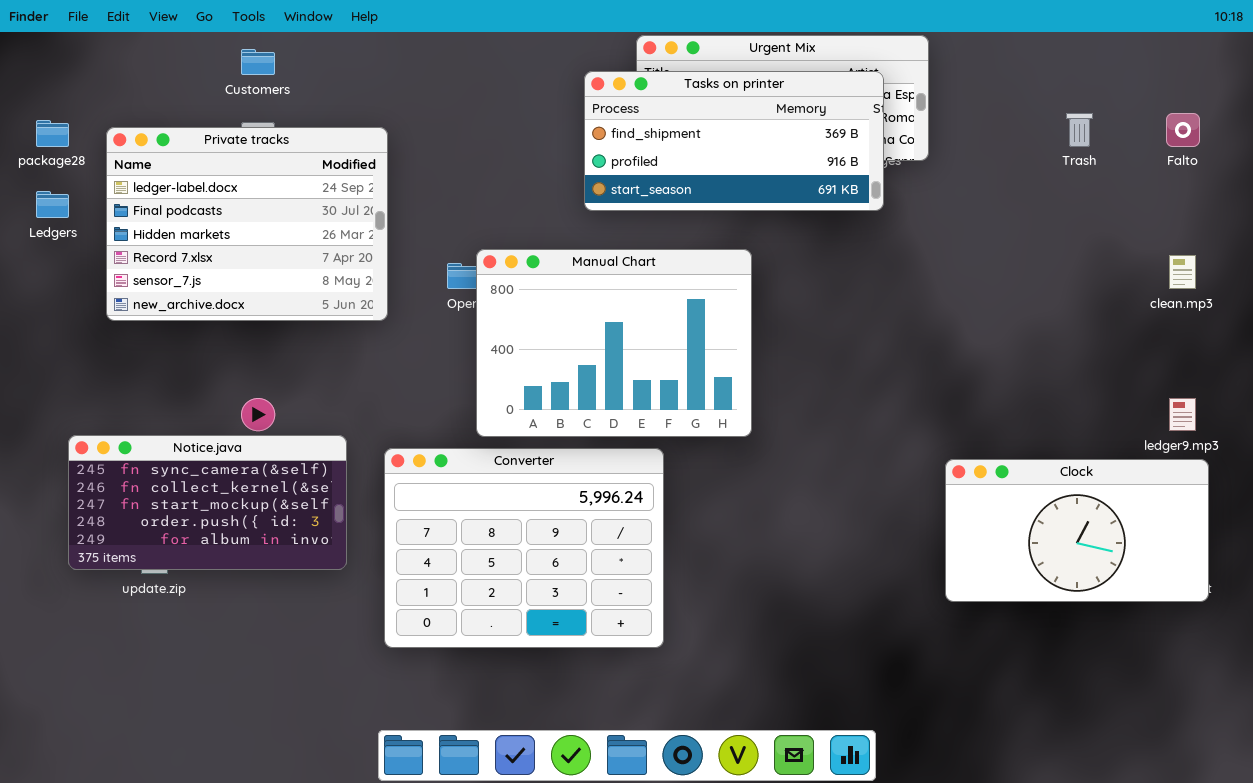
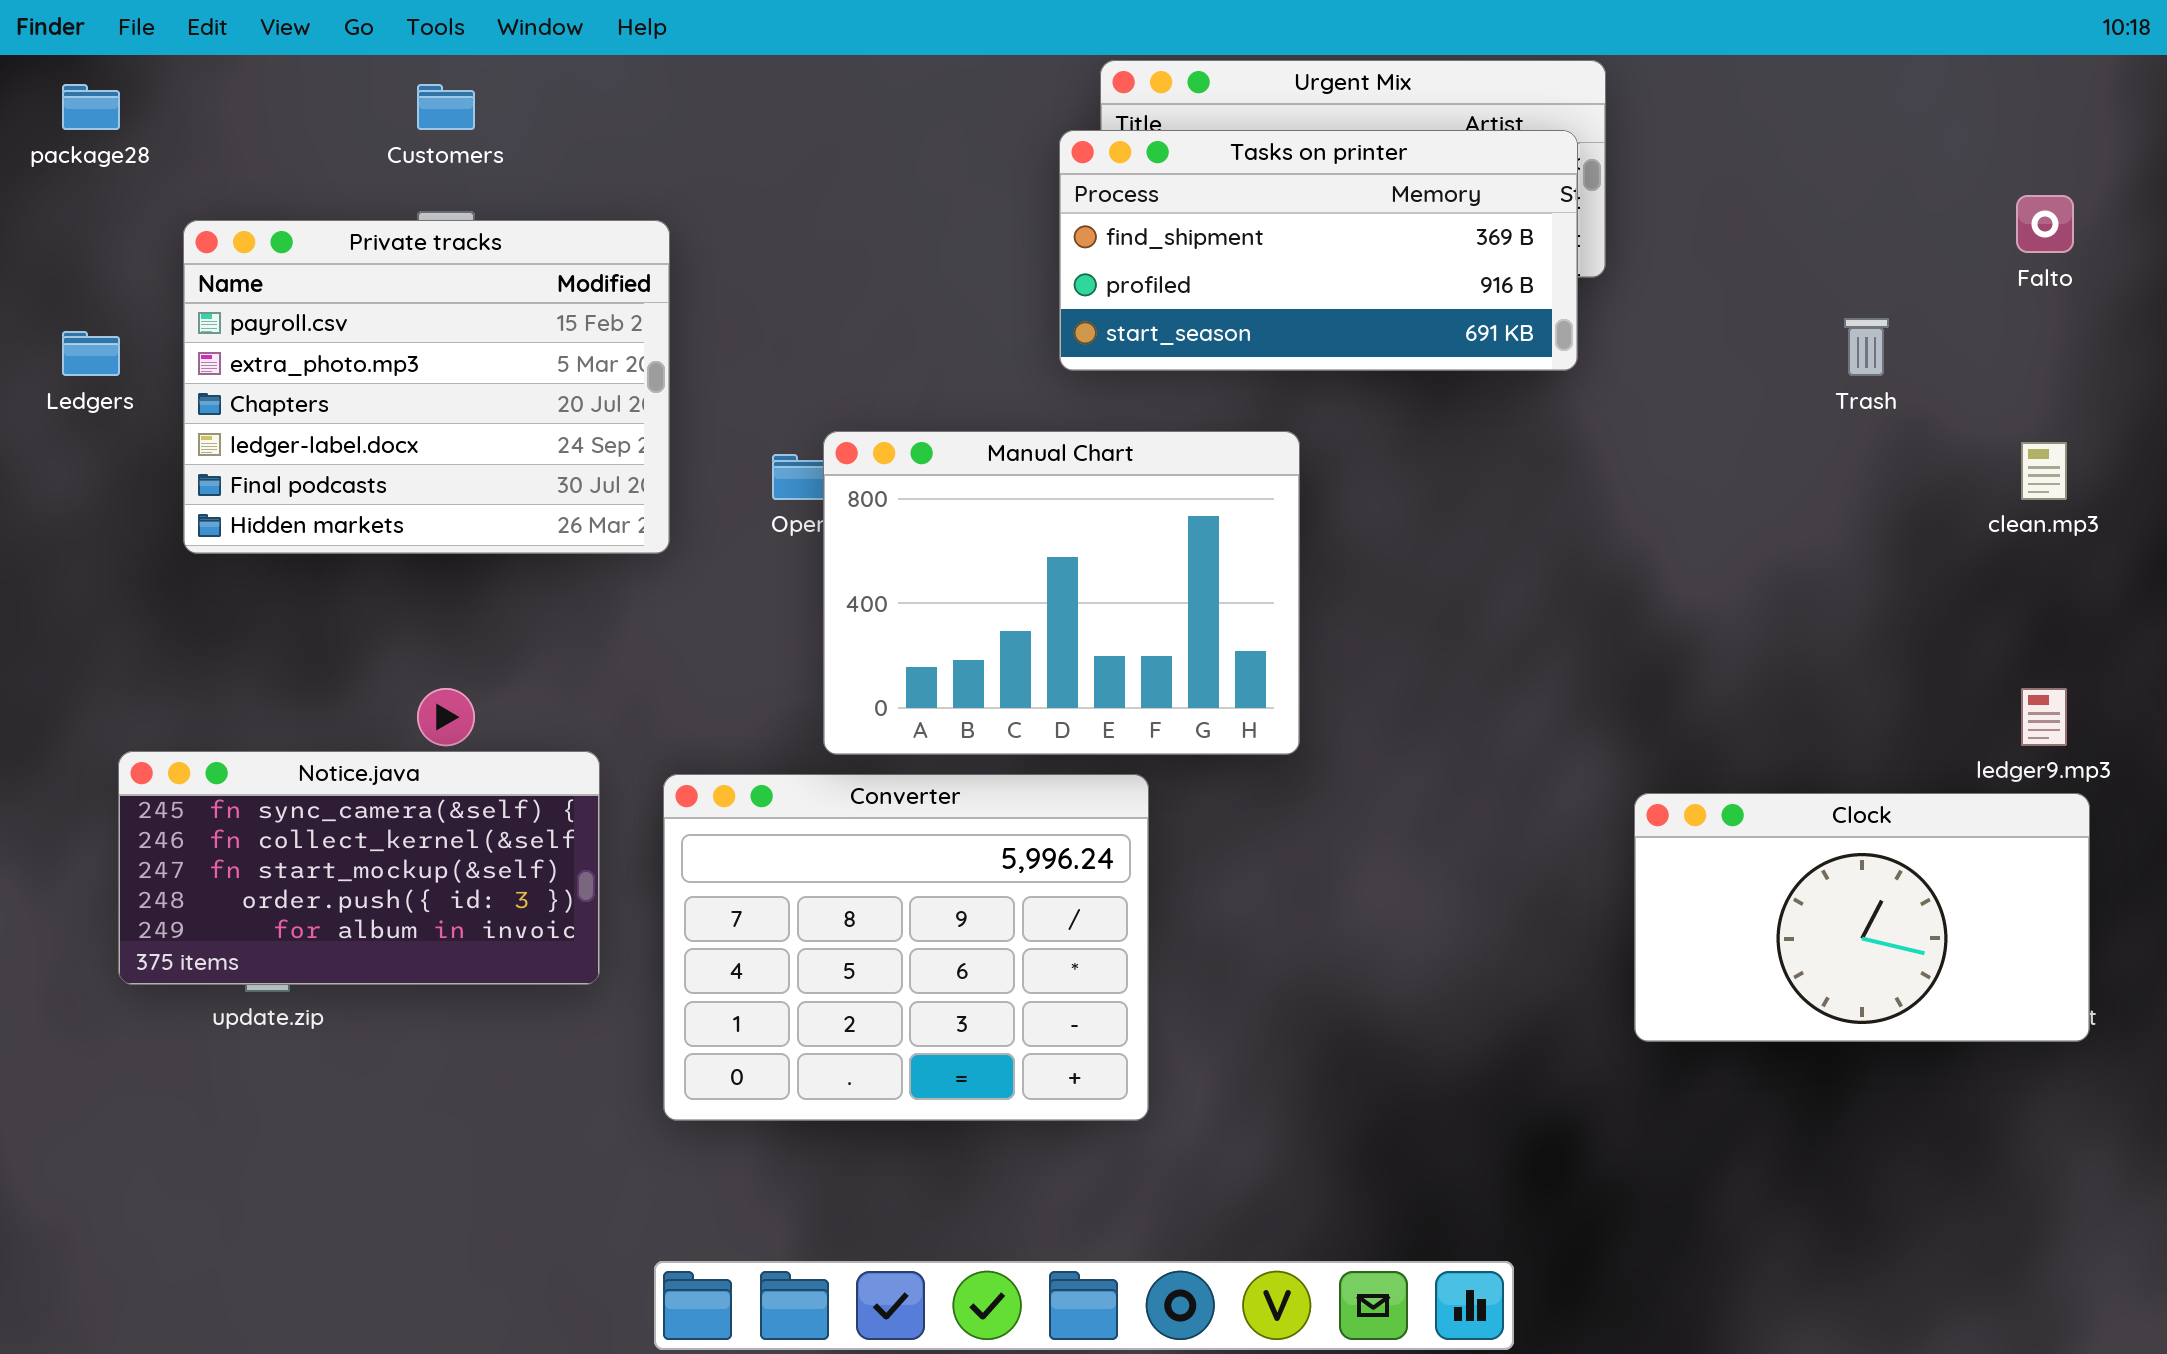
Tasks on printer: [584,71,884,211] -> [1059,130,1578,371], moved
Trash: [1066,113,1093,147] -> [1844,318,1889,376], moved
package28: [36,120,69,147] -> [62,84,120,130], moved
Private tracks: [106,127,388,321] -> [183,220,670,554], scrolled up 3 rows

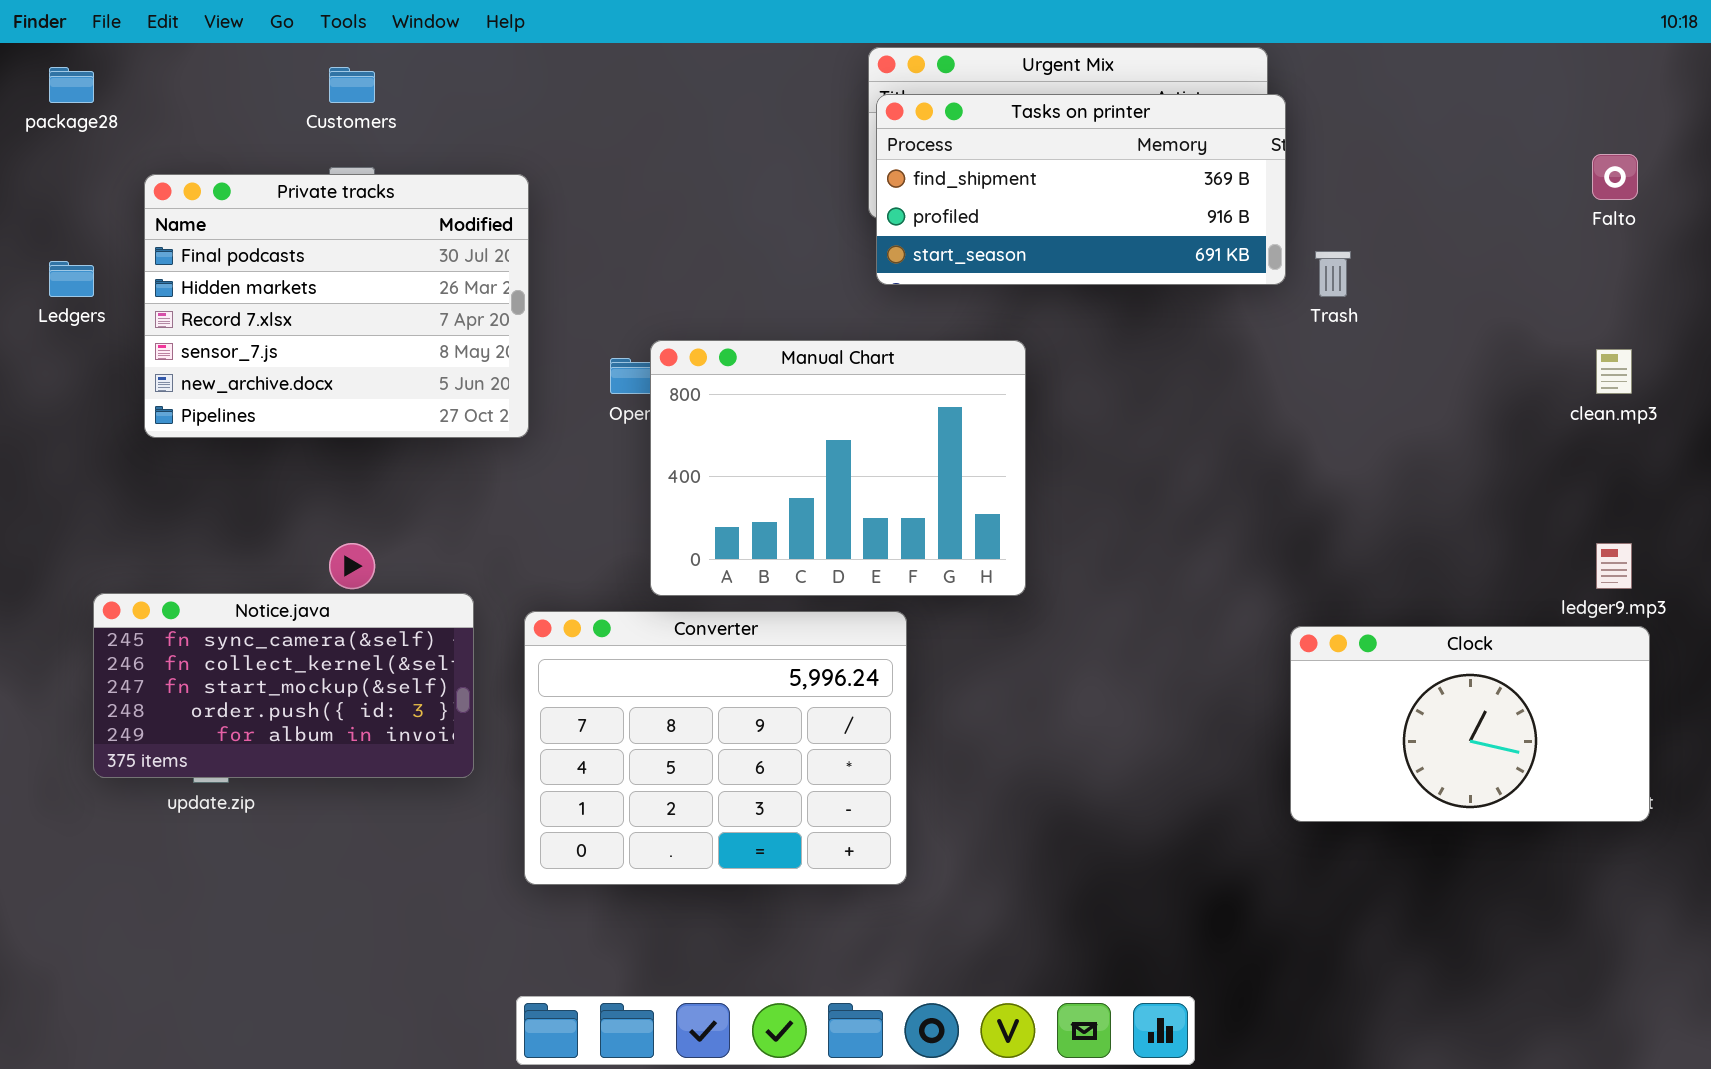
Tasks on printer: [1059,130,1578,371] -> [876,94,1286,285], moved
Private tracks: [183,220,670,554] -> [144,174,529,438], scrolled down 4 rows
Trash: [1844,318,1889,376] -> [1315,251,1351,297], moved

